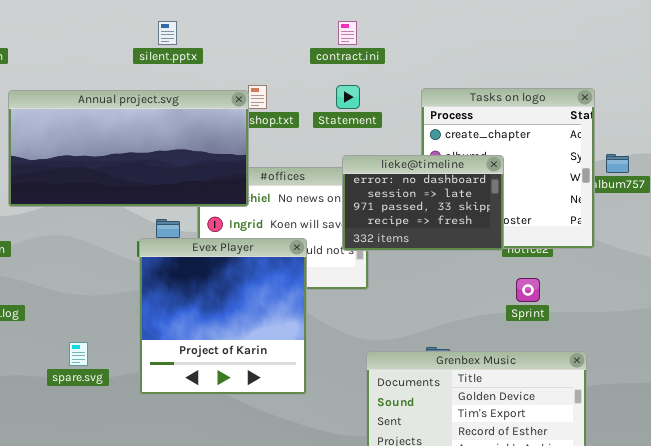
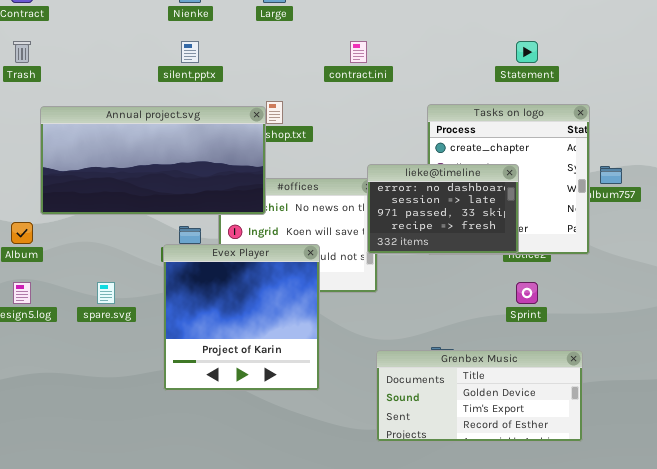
Statement: [336,85,360,109] -> [516,41,538,63], moved
lieke@timeline: [342,155,504,251] -> [367,164,519,254], moved
spare.svg: [69,342,88,366] -> [97,282,115,304], moved

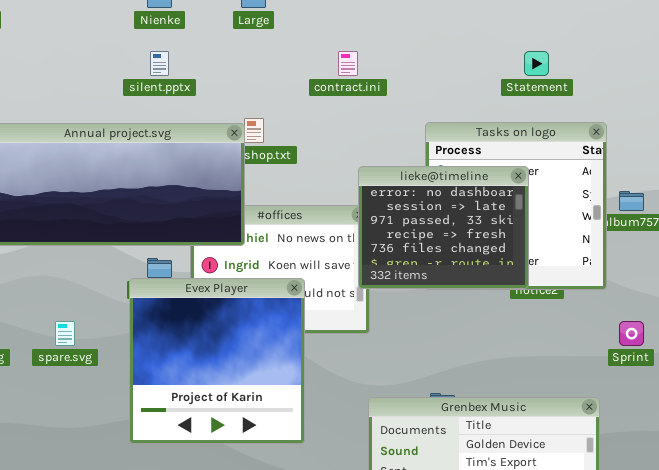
lieke@timeline: [367,164,519,254] -> [358,166,529,289], resized
Sprint: [516,282,538,304] -> [619,321,644,346], moved

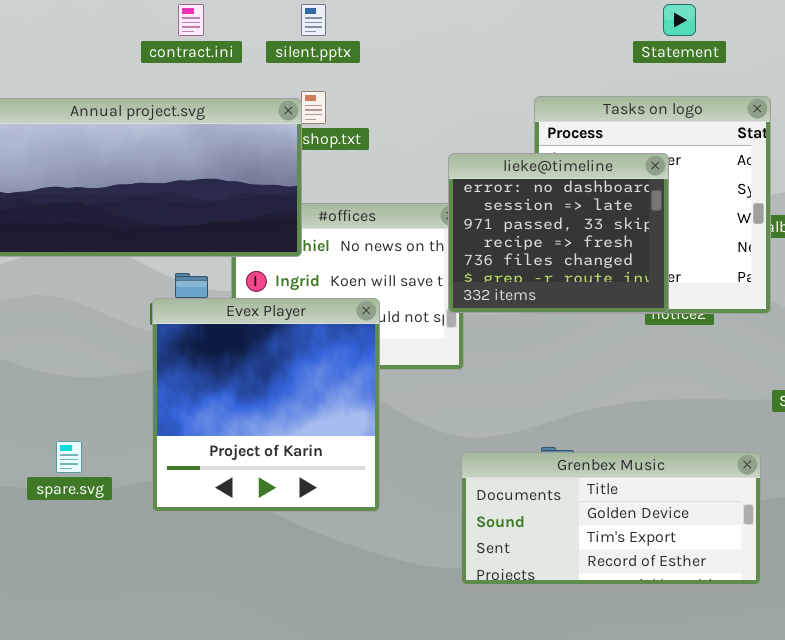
silent.pptx: [150,51,169,76] -> [301,4,326,36], moved
contract.ini: [338,51,358,76] -> [178,4,204,36], moved
spare.svg: [55,321,75,346] -> [56,441,82,473], moved

